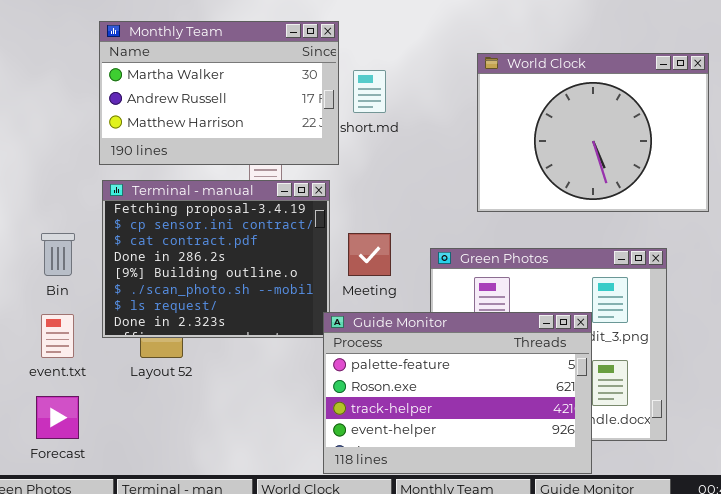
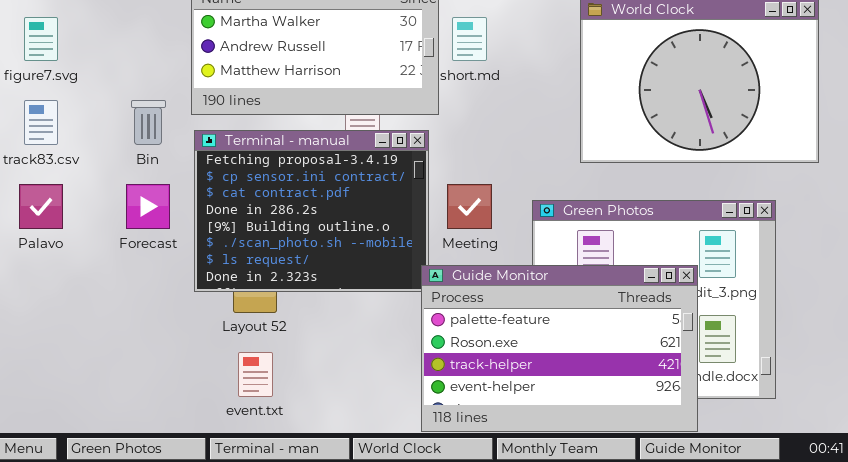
Bin: [41,233,75,276] -> [131,100,166,145], moved
event.txt: [41,314,74,358] -> [238,352,273,397], moved
Forecast: [36,396,79,439] -> [126,184,170,229], moved

